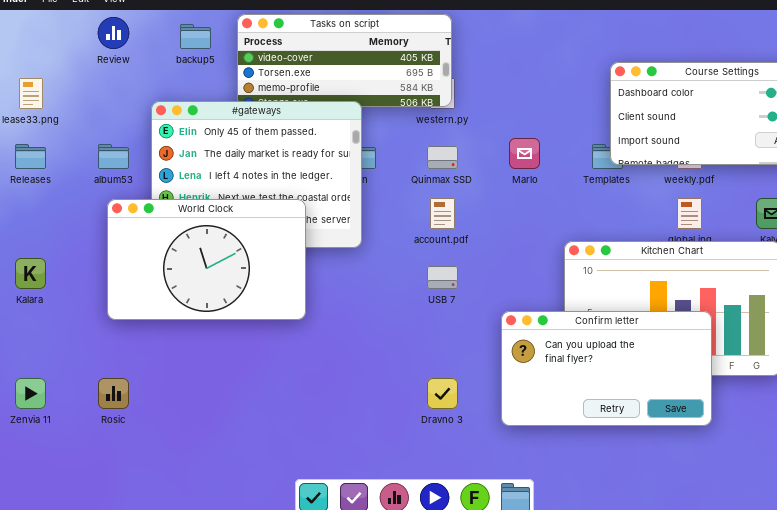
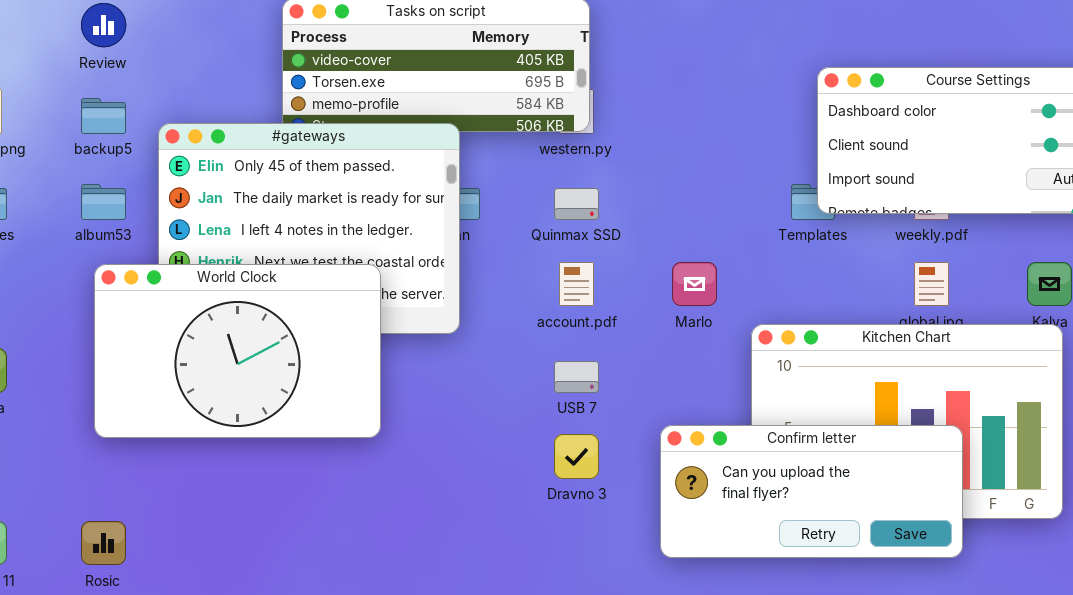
backup5: [180,24,211,49] -> [81,98,126,134], moved
Marlo: [509,138,540,169] -> [672,262,717,306], moved
Confirm letter: [501,311,712,426] -> [660,425,963,558], resized
Dravno 3: [427,378,458,409] -> [554,434,599,479], moved

